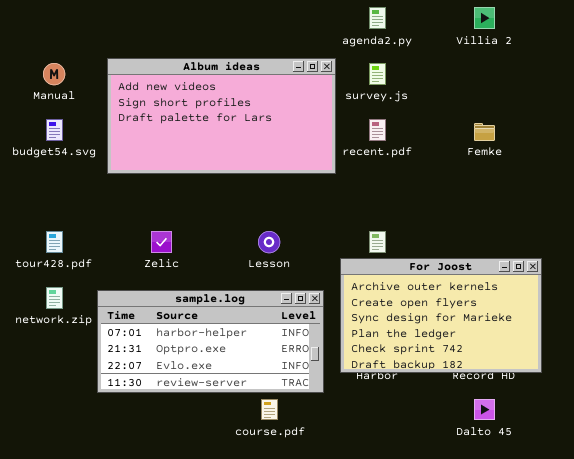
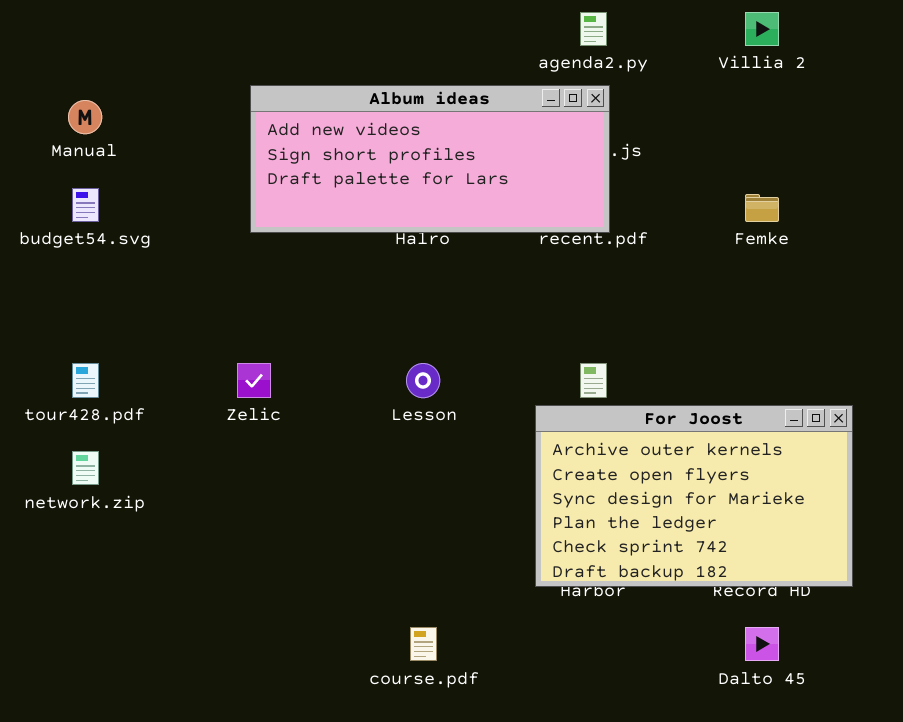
Album ideas: [107,58,336,174] -> [250,85,610,233], moved, resized
sample.log: [97,290,324,393] -> none, closed

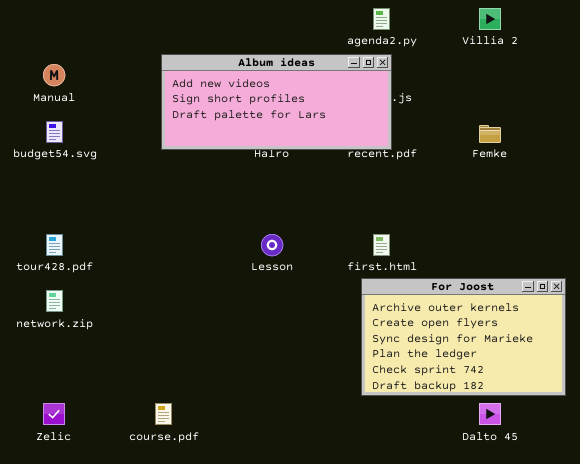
Zelic: [237,363,271,398] -> [43,403,65,425], moved
For Joost: [535,405,853,587] -> [361,278,566,396], moved
course.pdf: [410,627,437,661] -> [155,403,172,425], moved

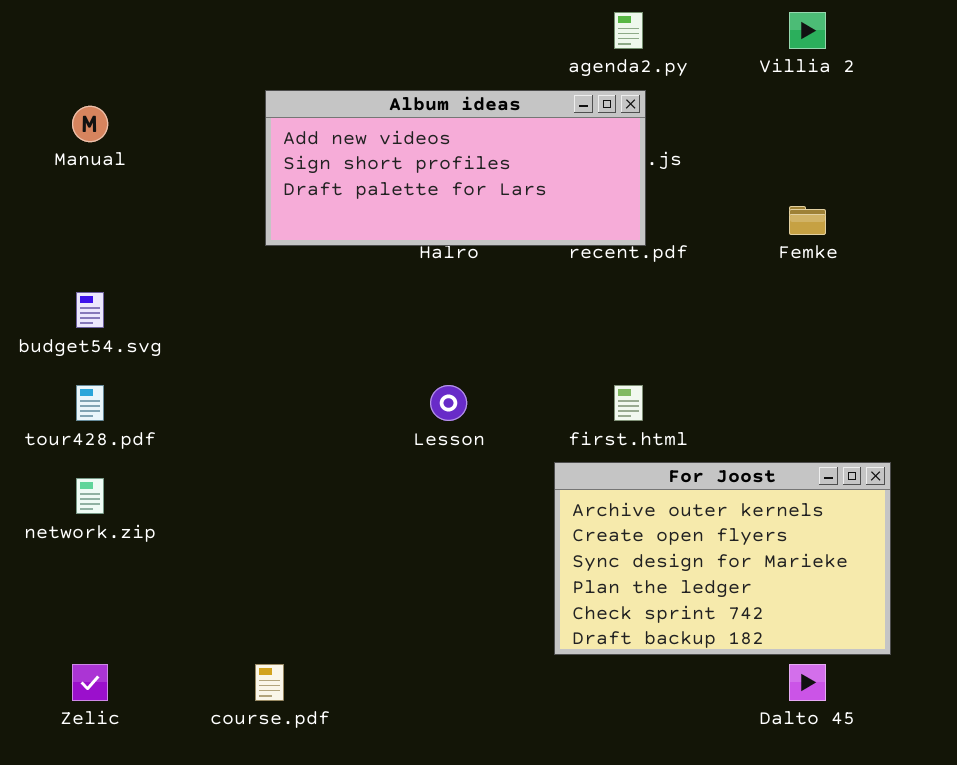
budget54.svg: [46,121,63,143] -> [76,292,104,328], moved
For Joost: [361,278,566,396] -> [554,462,891,655], moved

